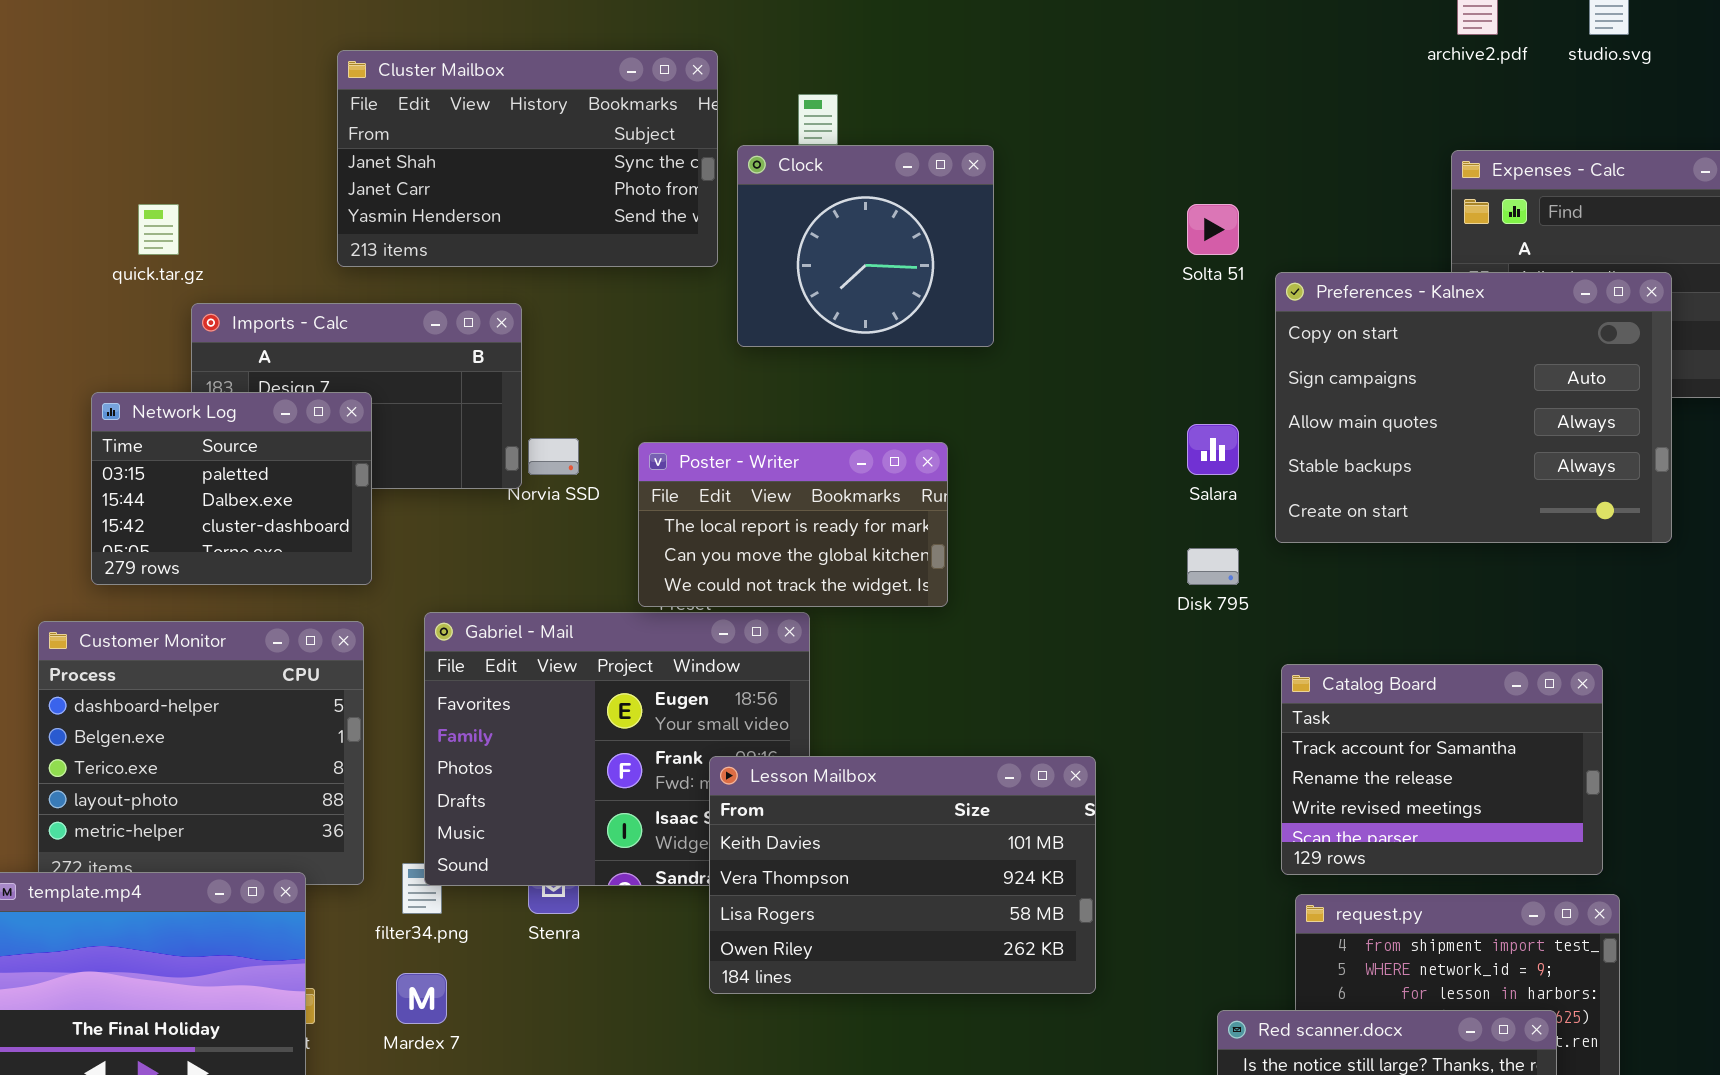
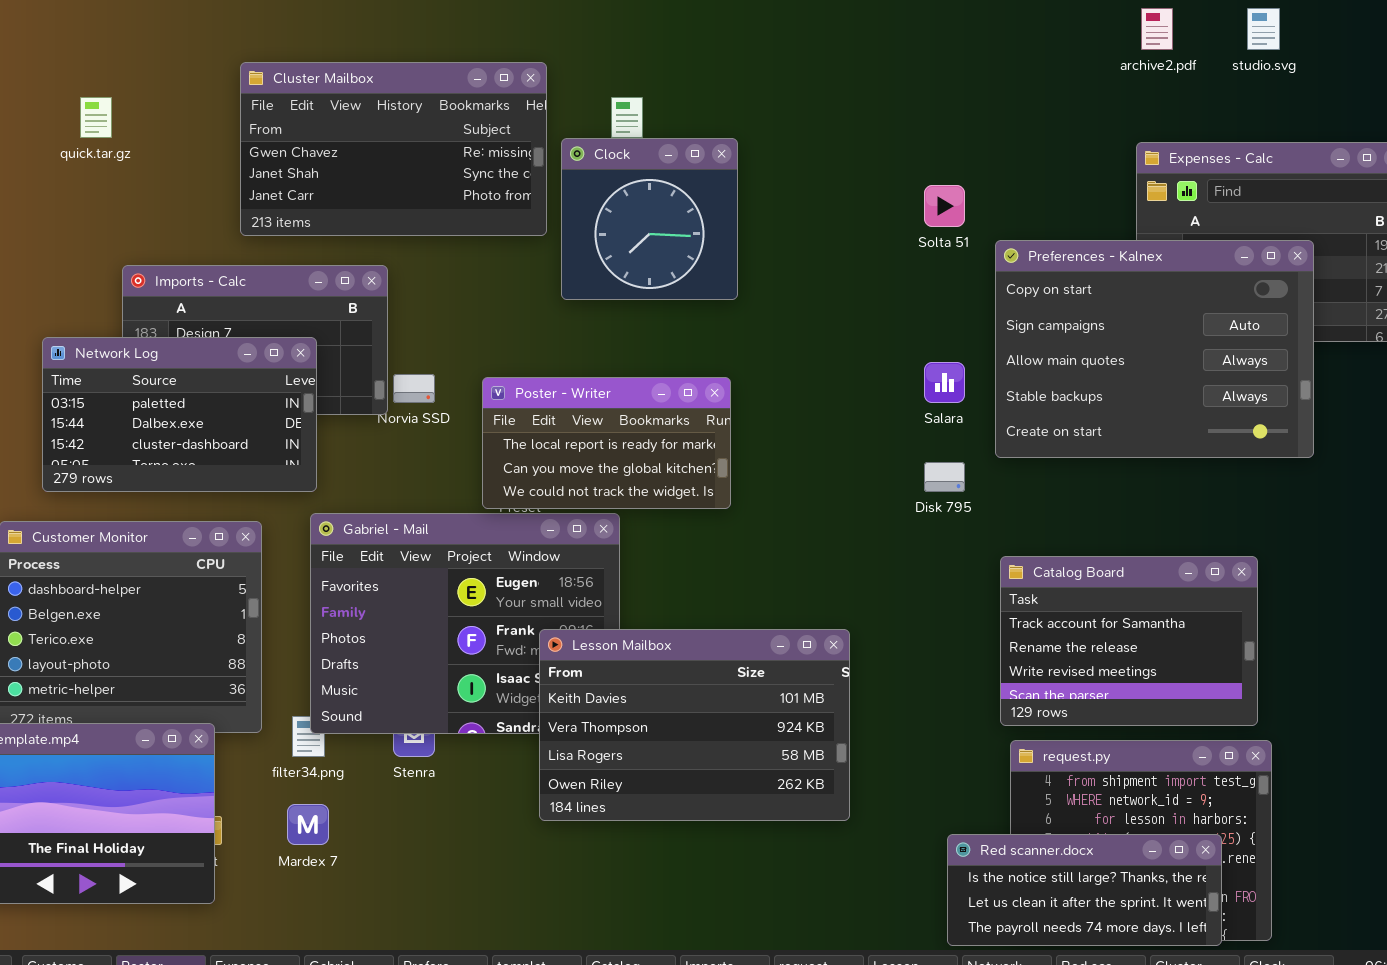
Cluster Mailbox: [337,50,718,267] -> [240,62,547,236], scrolled up 1 row
Clock: [737,145,994,347] -> [561,138,738,300], resized
quick.tar.gz: [138,204,179,255] -> [80,97,112,138], moved
Network Log: [91,392,372,585] -> [42,337,317,492], resized

